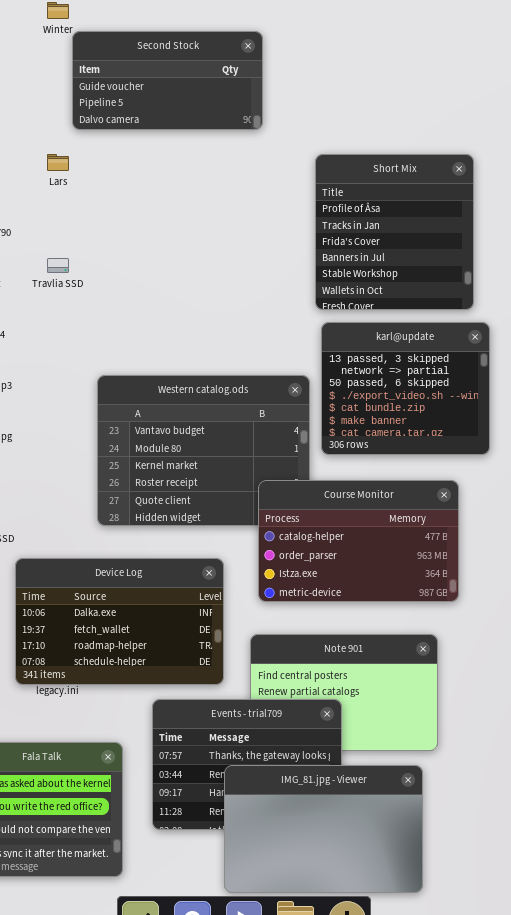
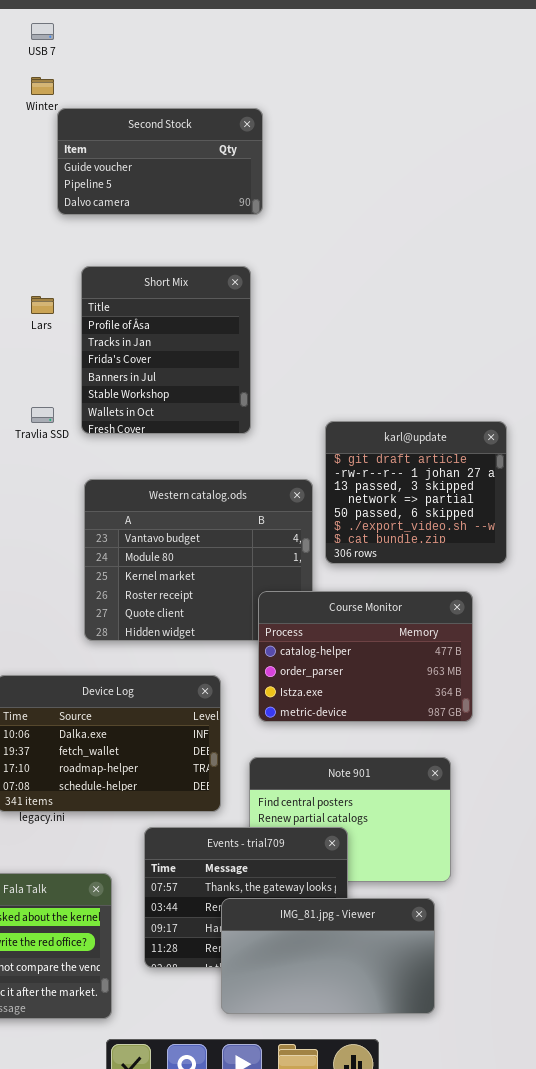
Lars: [47,154,69,171] -> [31,296,54,314], moved
Short Mix: [315,154,474,310] -> [81,266,251,434], moved
Travlia SSD: [47,258,69,273] -> [31,407,54,423], moved
karl@update: [321,322,490,455] -> [325,421,507,564], scrolled up 2 rows
IMG_81.jpg - Viewer: [224,765,423,893] -> [221,898,435,1014], resized

